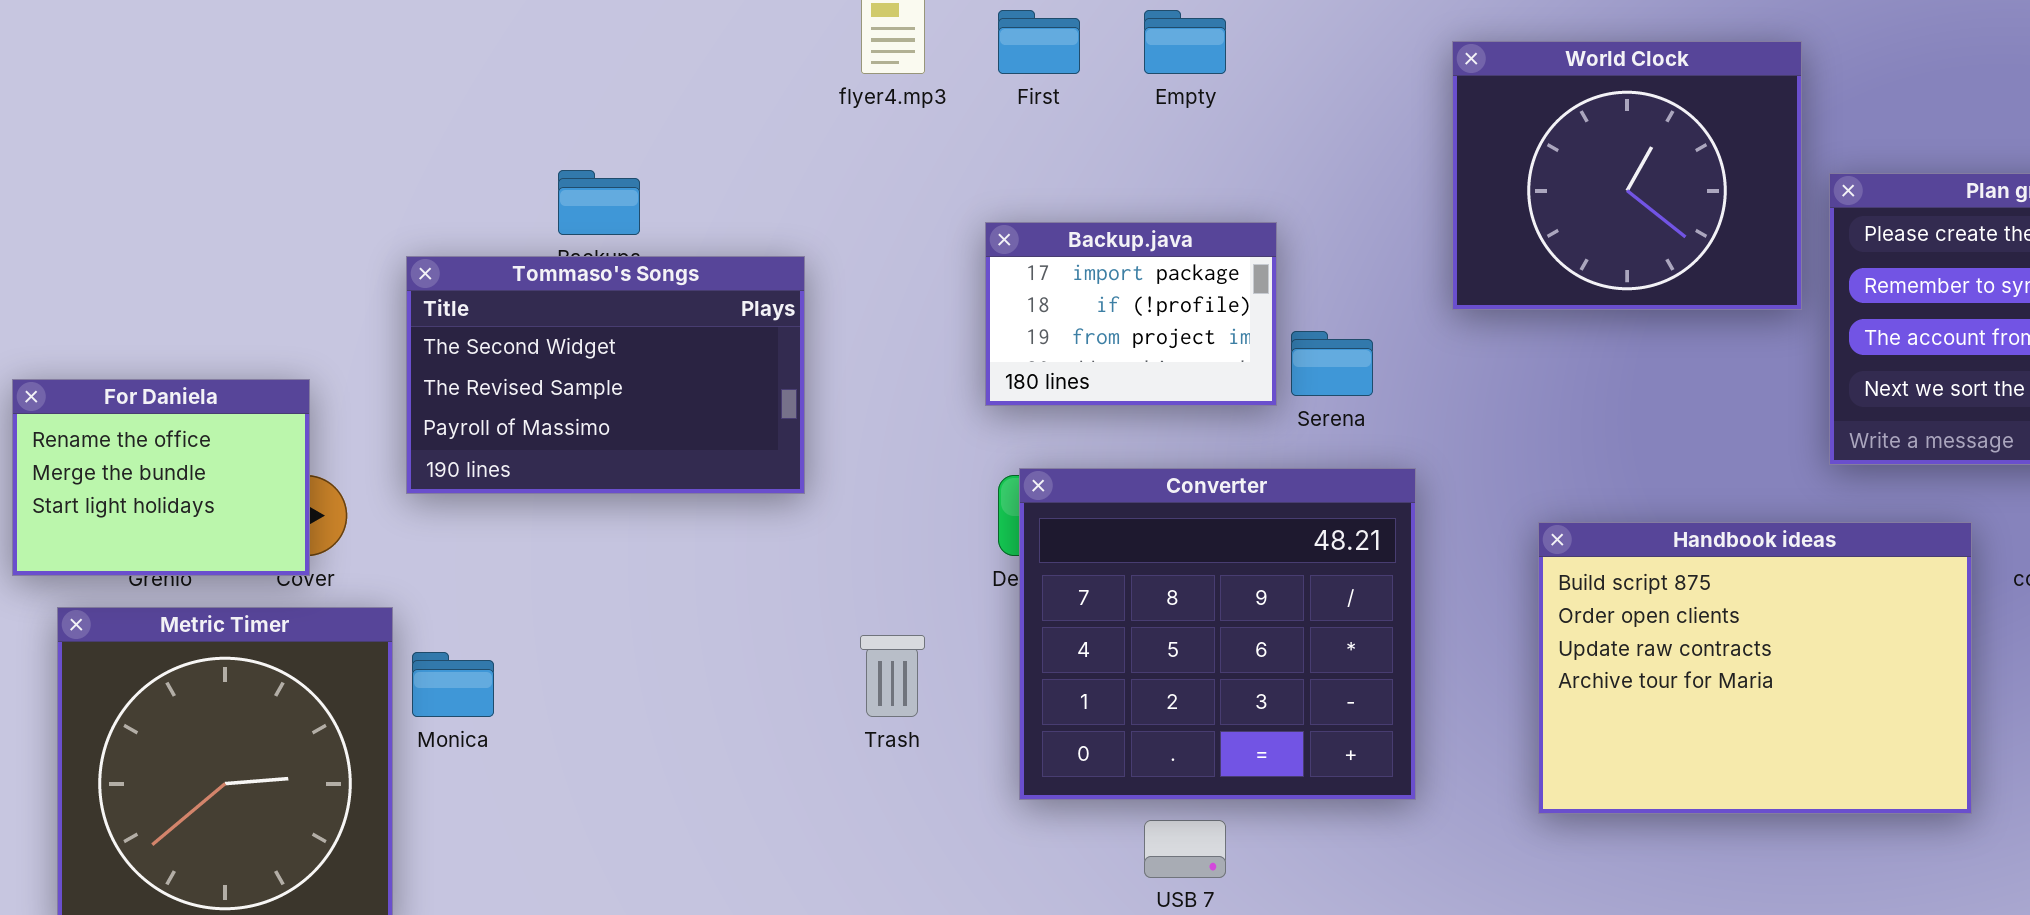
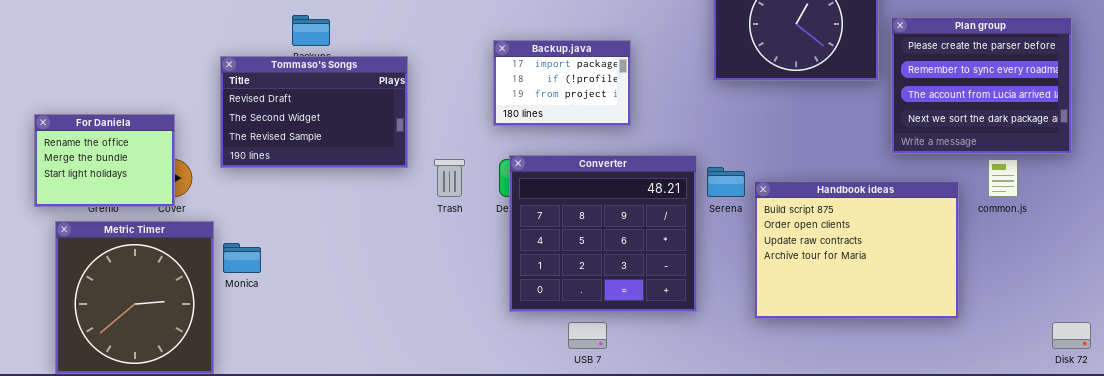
Tommaso's Songs: [406,256,805,494] -> [220,56,408,168], scrolled up 1 row
Serena: [1291,331,1373,396] -> [707,167,745,197], moved
Trash: [860,635,925,717] -> [434,159,465,197], moved

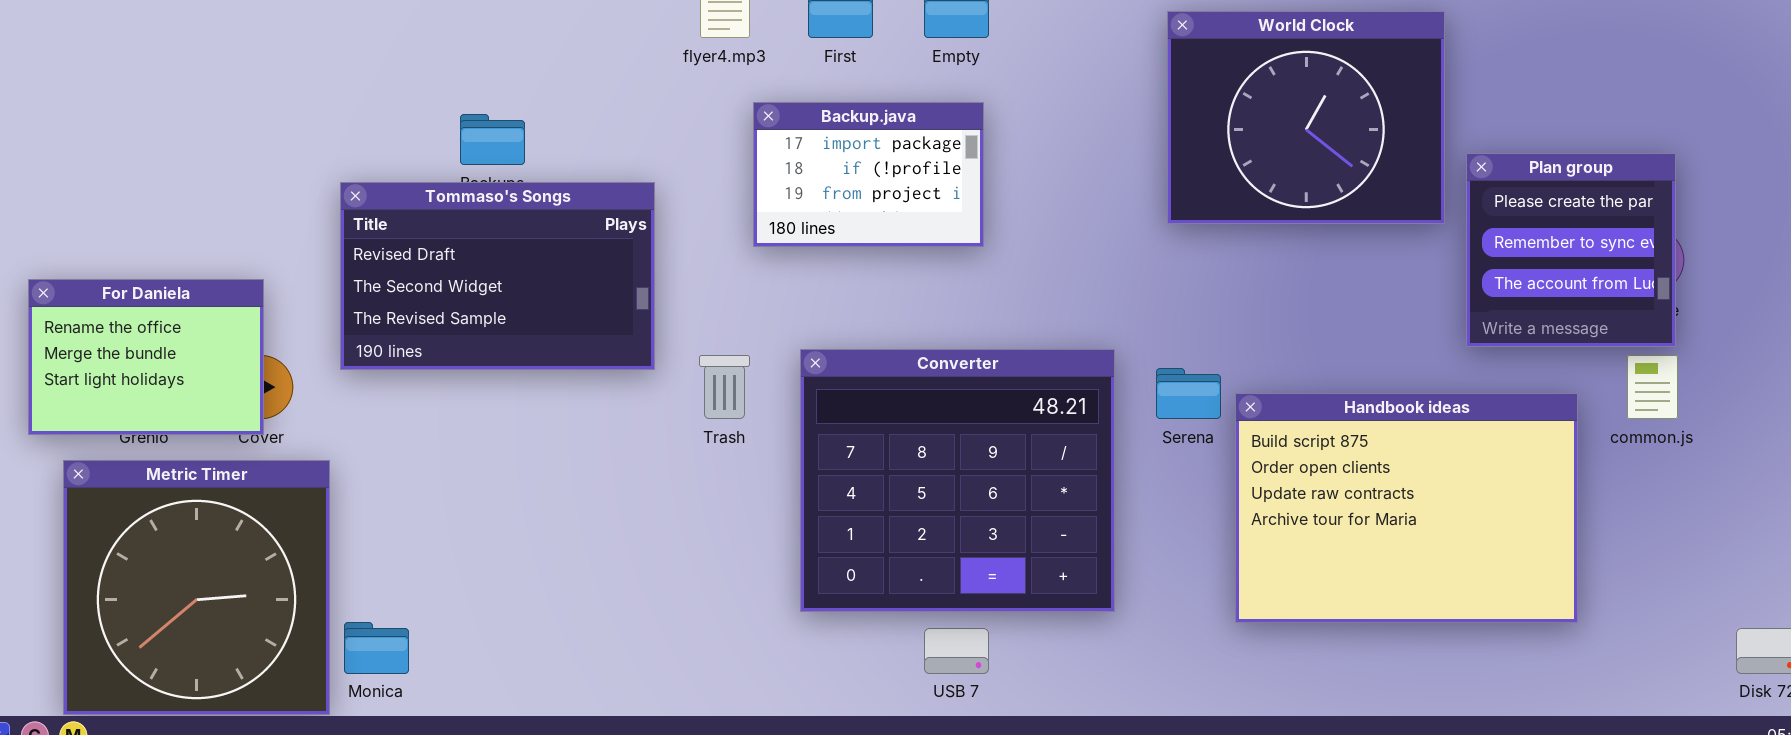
Plan group: [891,17,1072,154] -> [1466,153,1676,347], resized
Backup.java: [493,40,631,126] -> [753,102,984,247], moved
Converter: [509,155,697,312] -> [800,349,1115,612], moved
Monica: [223,243,261,273] -> [344,622,409,674], moved

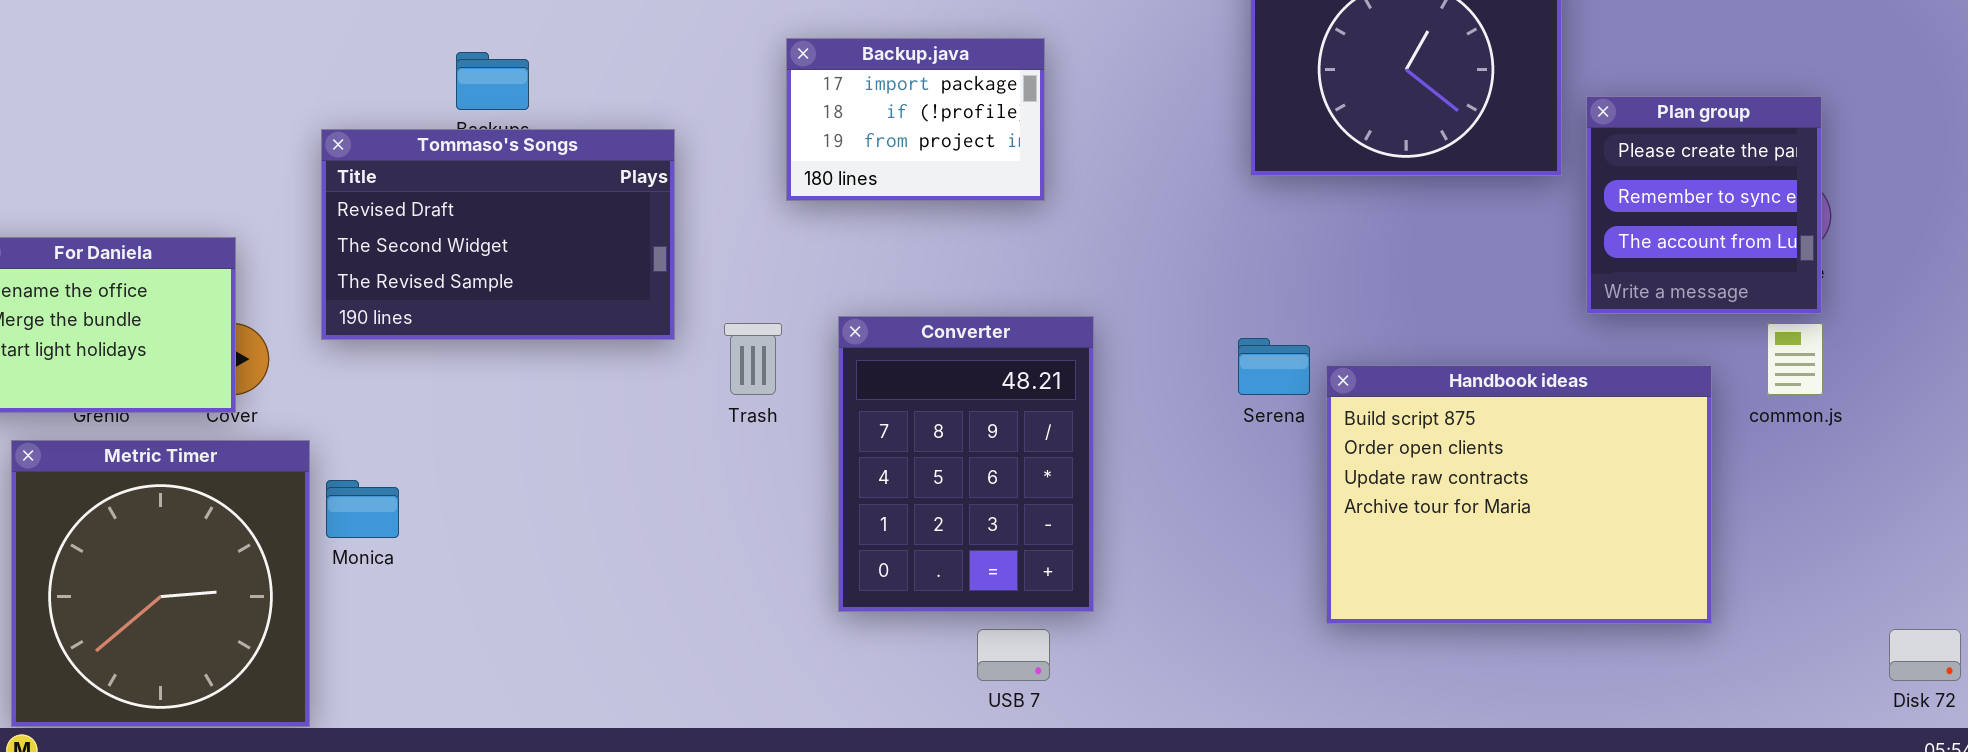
Converter: [800,349,1115,612] -> [838,316,1094,612], resized
Monica: [344,622,409,674] -> [326,480,399,538], moved

